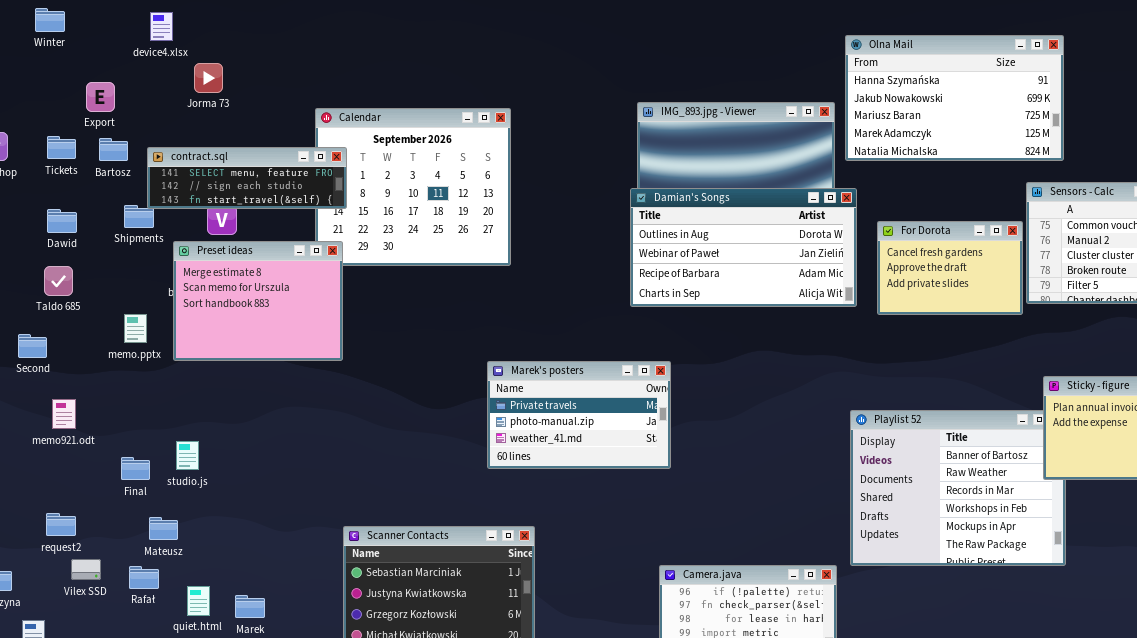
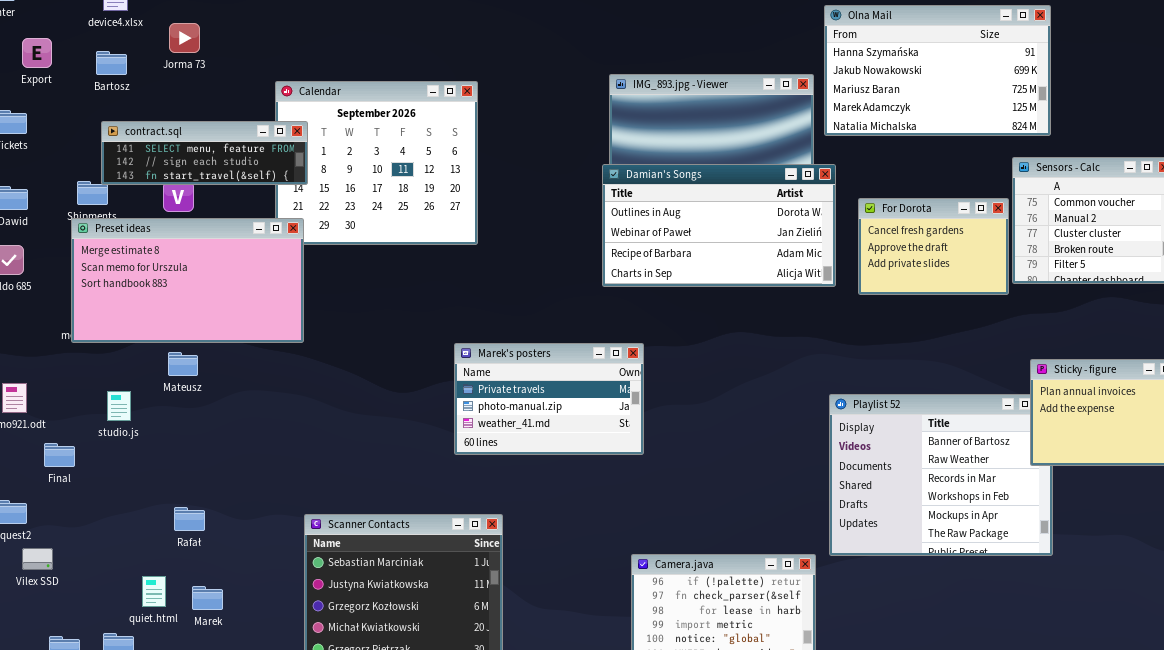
Jorma 73: [194,63,223,93] -> [169,23,200,53], moved
Export: [86,82,115,112] -> [22,38,52,68], moved
Bartosz: [99,138,128,161] -> [96,51,127,75], moved
Preset ideas: [173,241,343,361] -> [71,218,304,343], resized
studio.js: [176,441,199,470] -> [107,391,131,421], moved
Final: [121,457,150,480] -> [44,443,75,467], moved
Mateusz: [149,517,178,540] -> [168,352,198,376], moved
Rafał: [129,566,159,589] -> [174,507,205,531], moved

